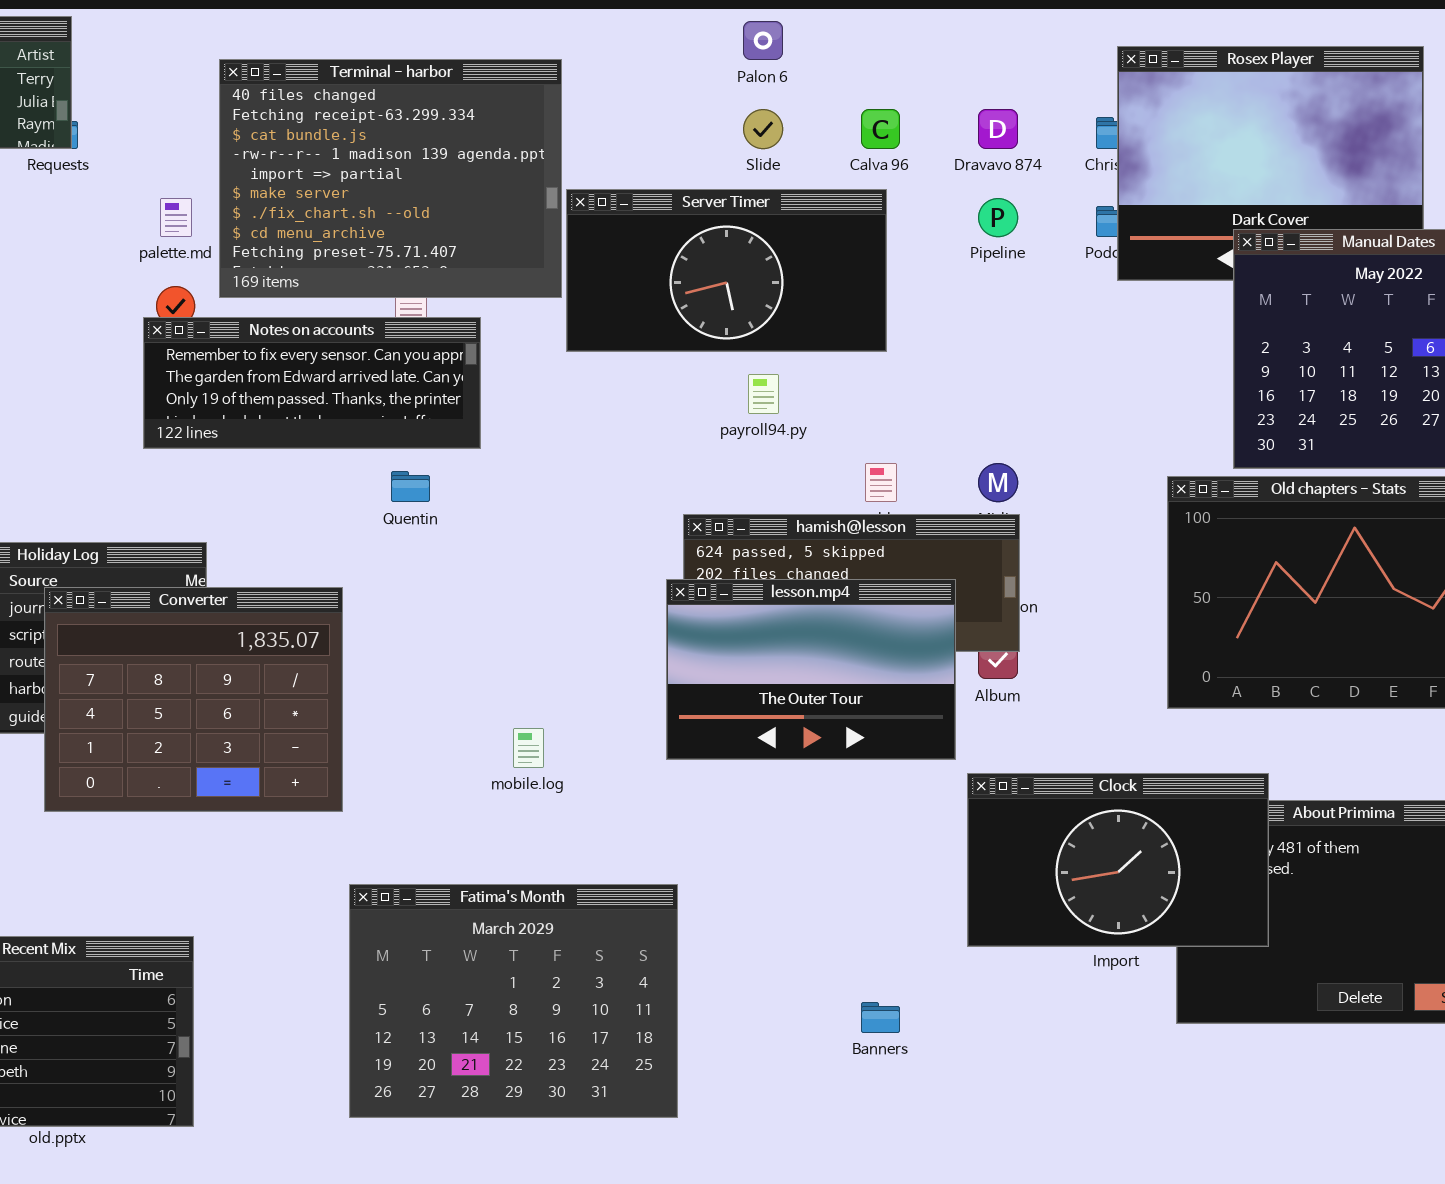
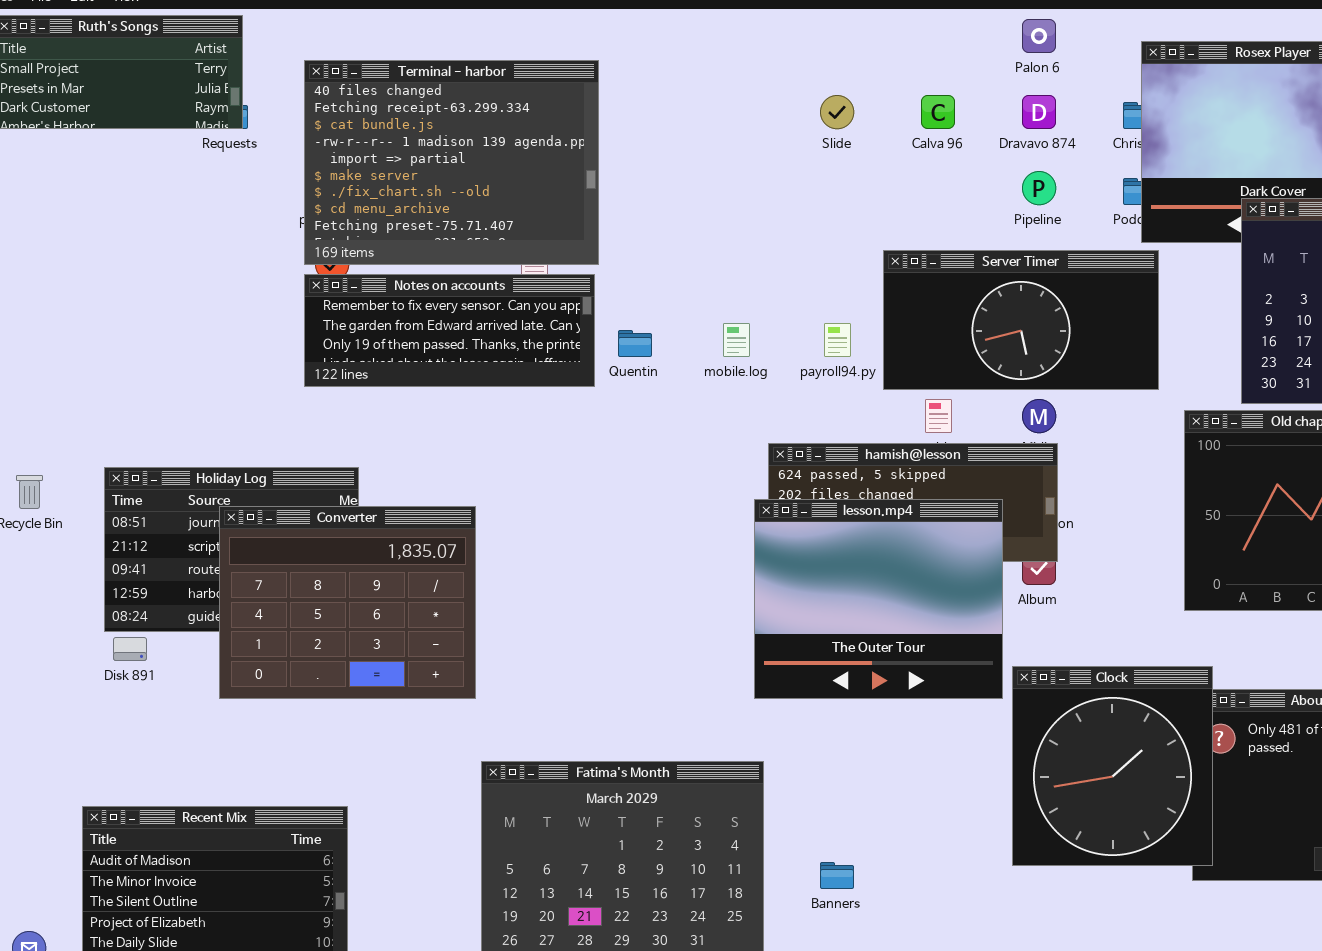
Palon 6: [743,21,783,60] -> [1022,19,1056,53], moved
Terminal - harbor: [219,59,562,298] -> [304,60,599,265], moved
Server Timer: [566,189,887,352] -> [883,250,1159,390], moved
Quentin: [391,471,430,502] -> [618,330,652,357], moved
lesson.mp4: [666,579,956,760] -> [754,499,1003,699], resized
mobile.log: [513,728,544,768] -> [723,323,750,357], moved
Clock: [967,773,1269,947] -> [1012,666,1213,866], resized
Banners: [861,1002,900,1033] -> [820,862,854,889], moved

